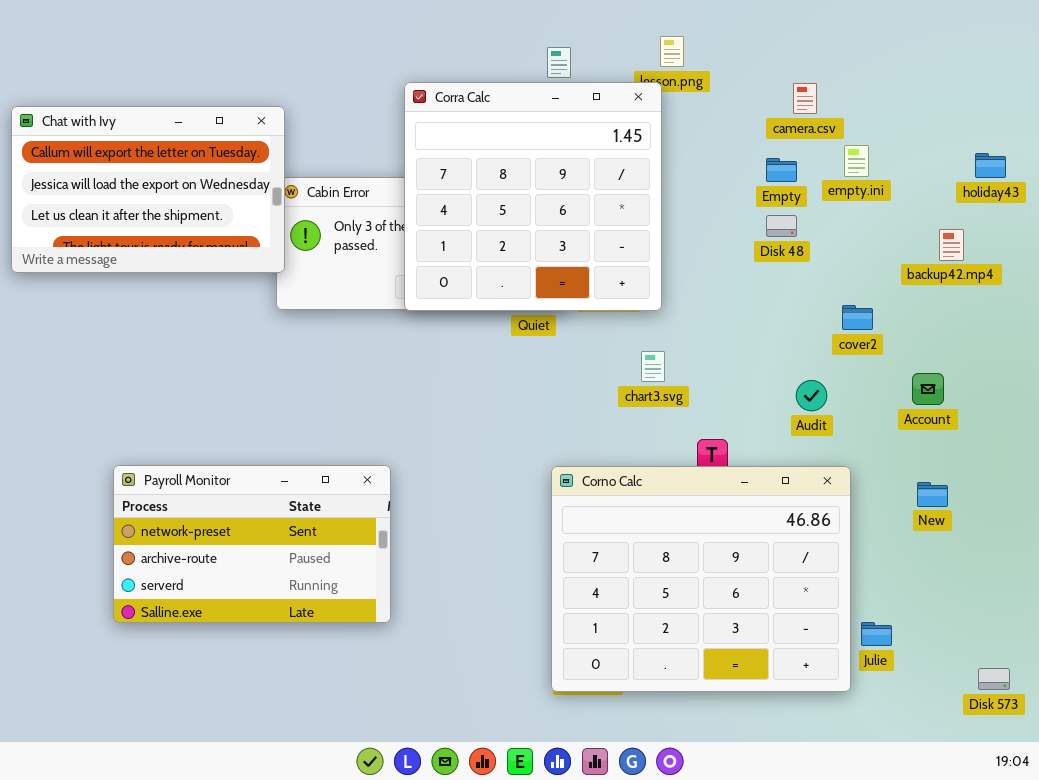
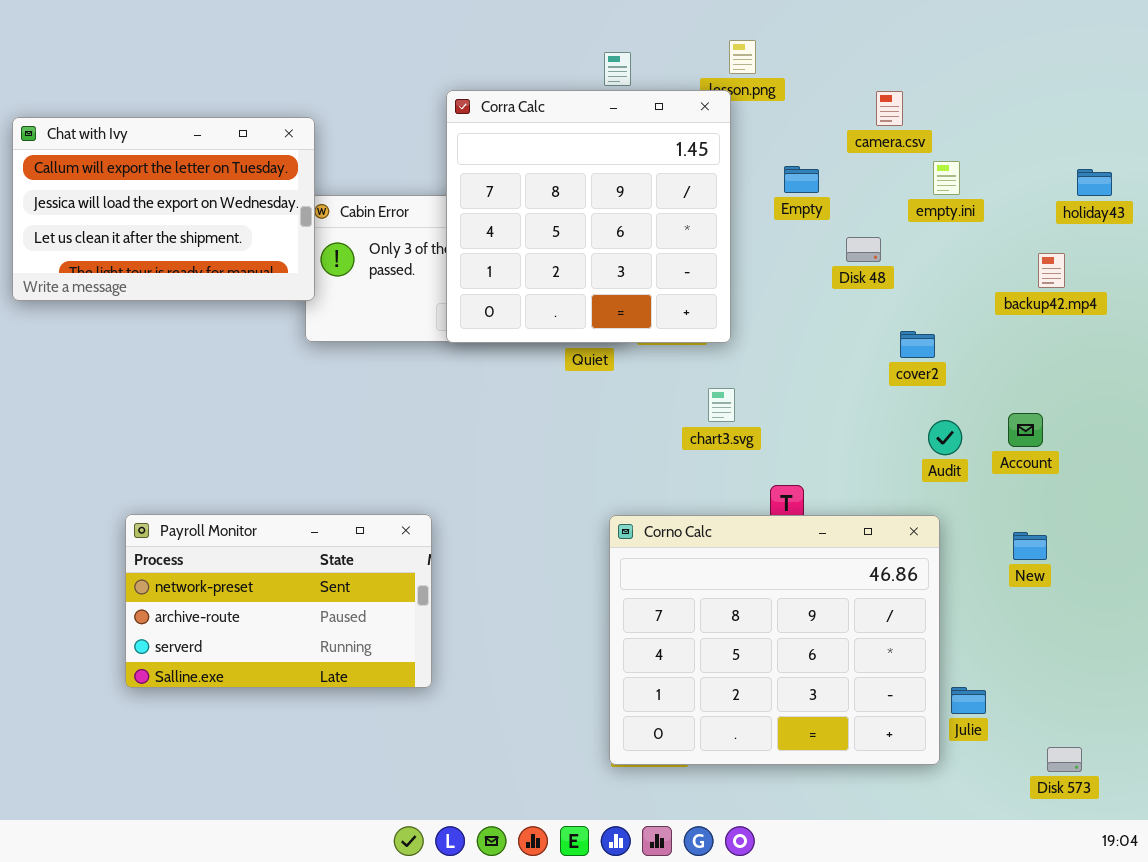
Empty: [766,158,797,182] -> [784,166,819,193], moved
cover2: [842,305,873,330] -> [900,331,935,358], moved
Audit: [796,380,827,411] -> [928,420,962,455], moved
Disk 573: [978,668,1010,690] -> [1047,747,1082,772], moved

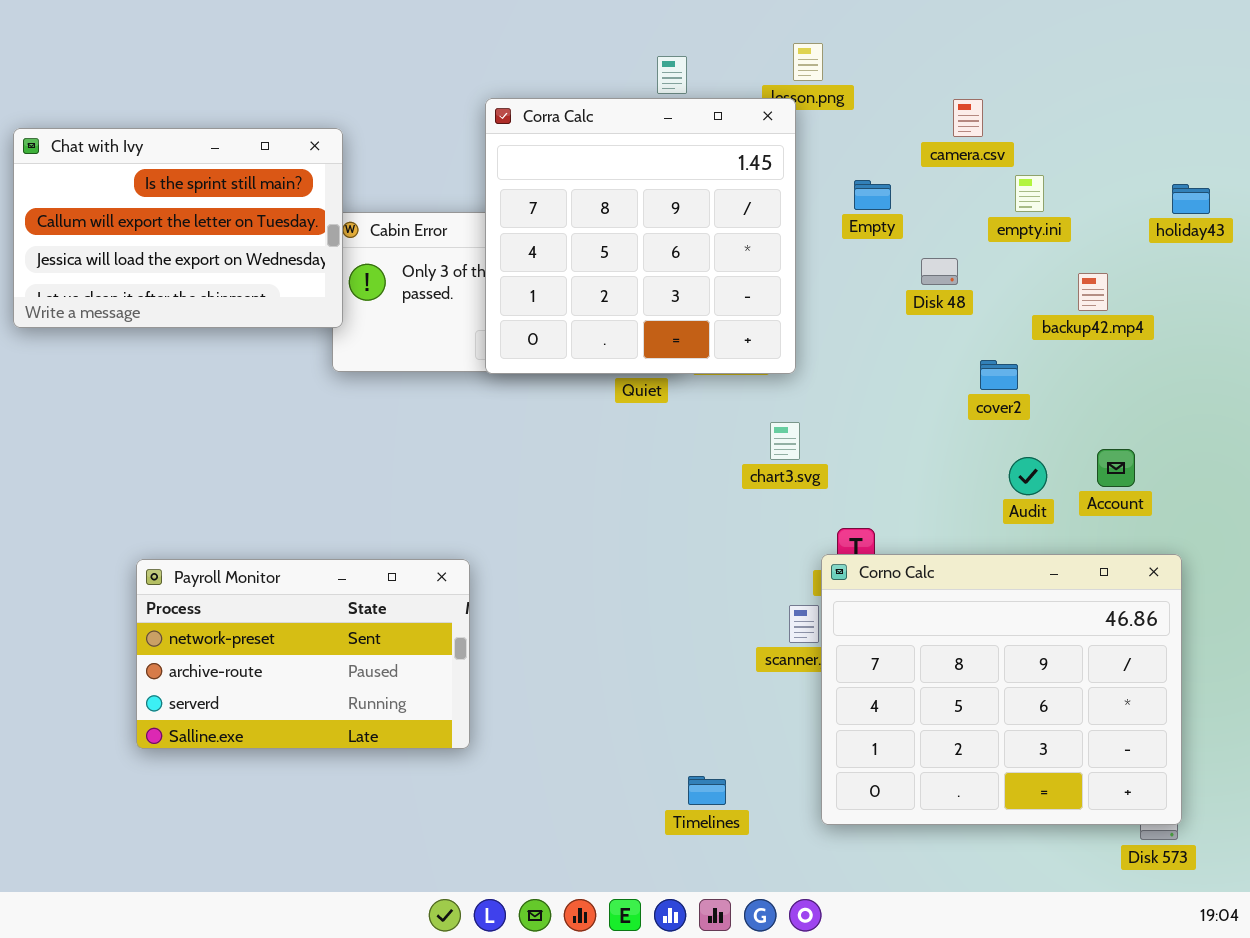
Chat with Ivy: [12,117,315,301] -> [13,128,343,328], scrolled up 1 row
backup42.mp4: [1038,253,1065,288] -> [1078,273,1108,311], moved
Corno Calc: [609,515,940,765] -> [821,554,1182,825], moved

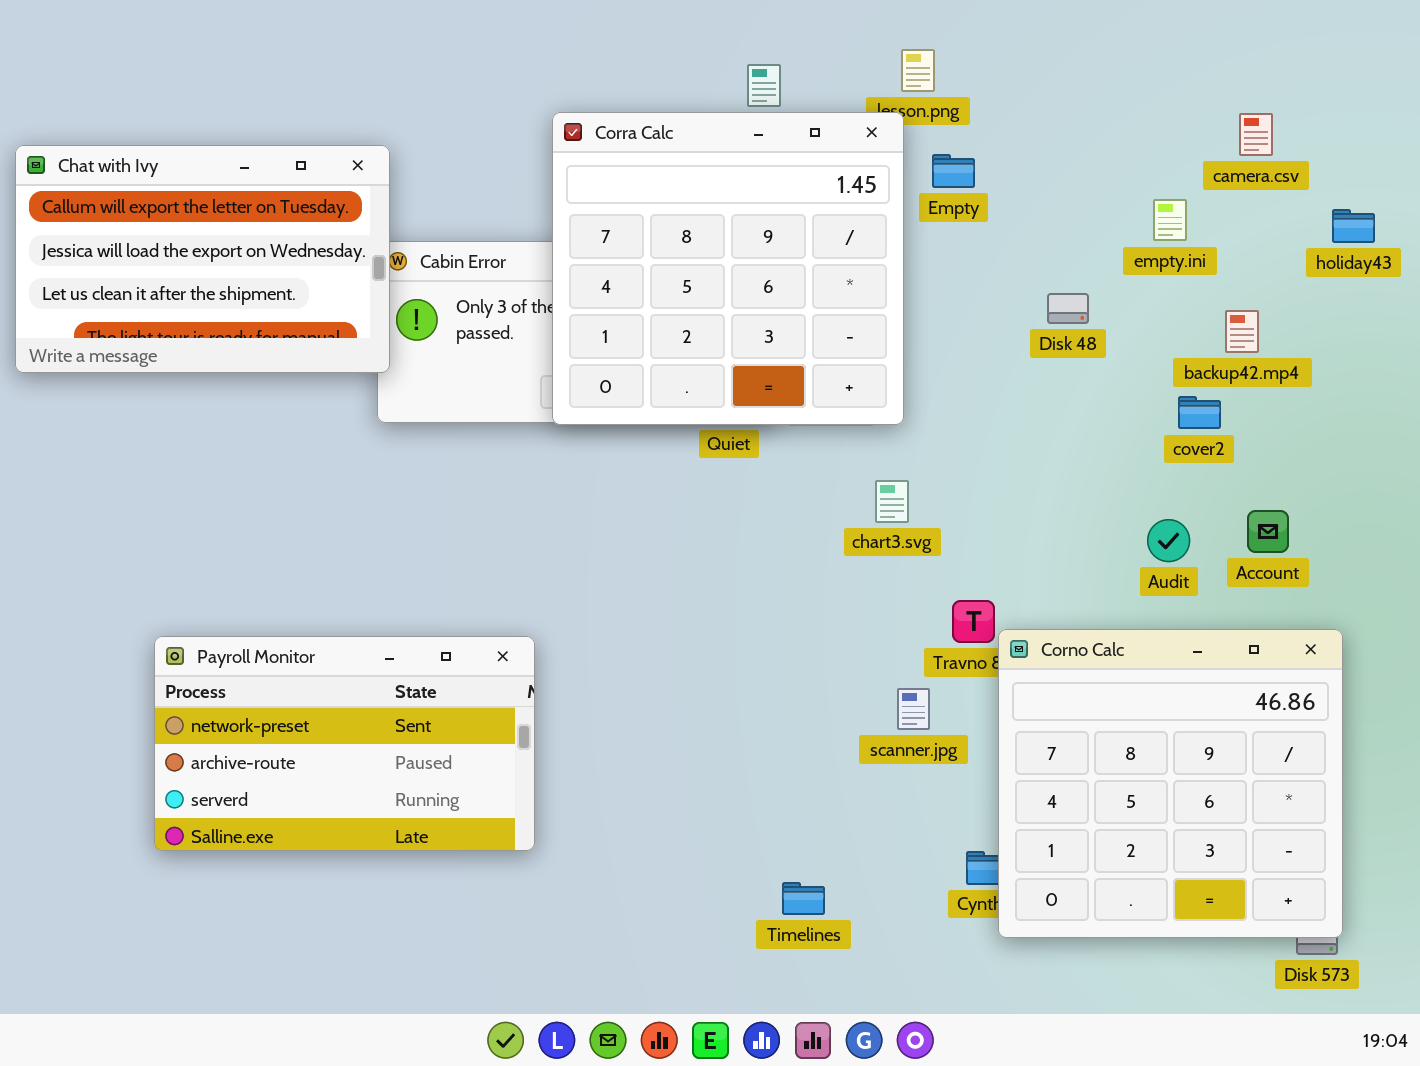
camera.csv: [953,99,983,137] -> [1239,113,1273,156], moved
Chat with Ivy: [13,128,343,328] -> [15,145,390,373], scrolled down 1 row
Empty: [854,180,891,210] -> [932,154,975,188], moved
cover2: [980,360,1018,390] -> [1178,396,1221,429], moved
Corno Calc: [821,554,1182,825] -> [998,629,1343,938], resized

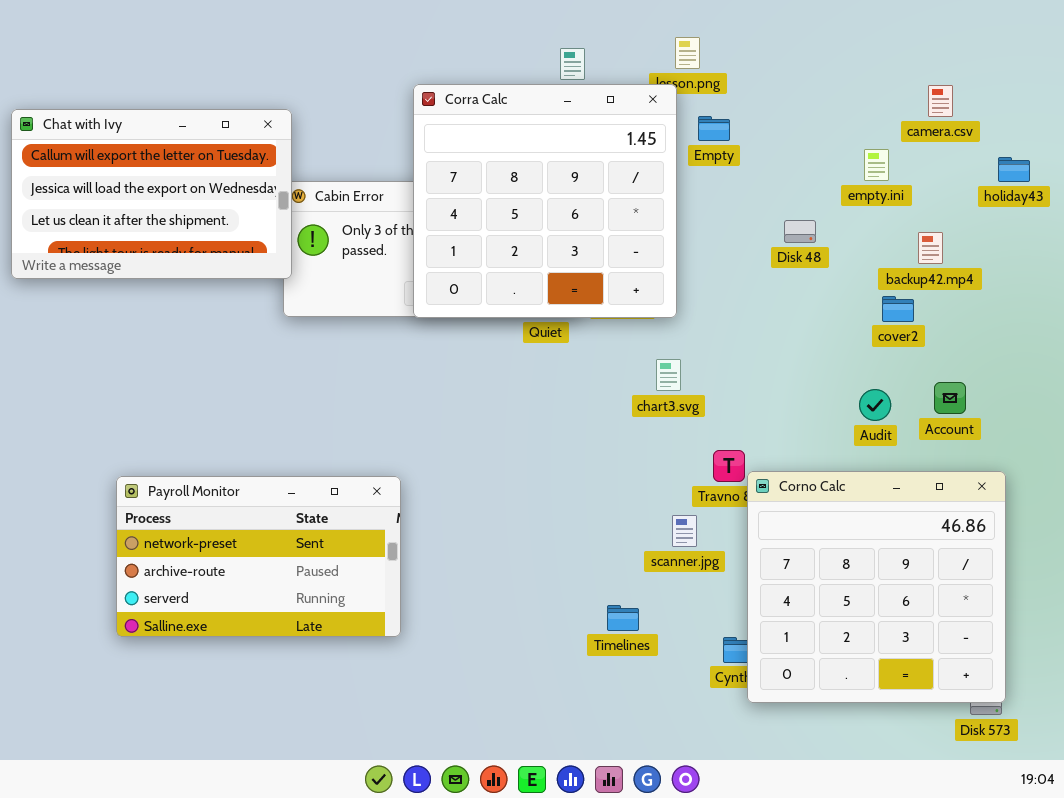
Timelines: [782,882,825,915] -> [607,605,639,631], moved

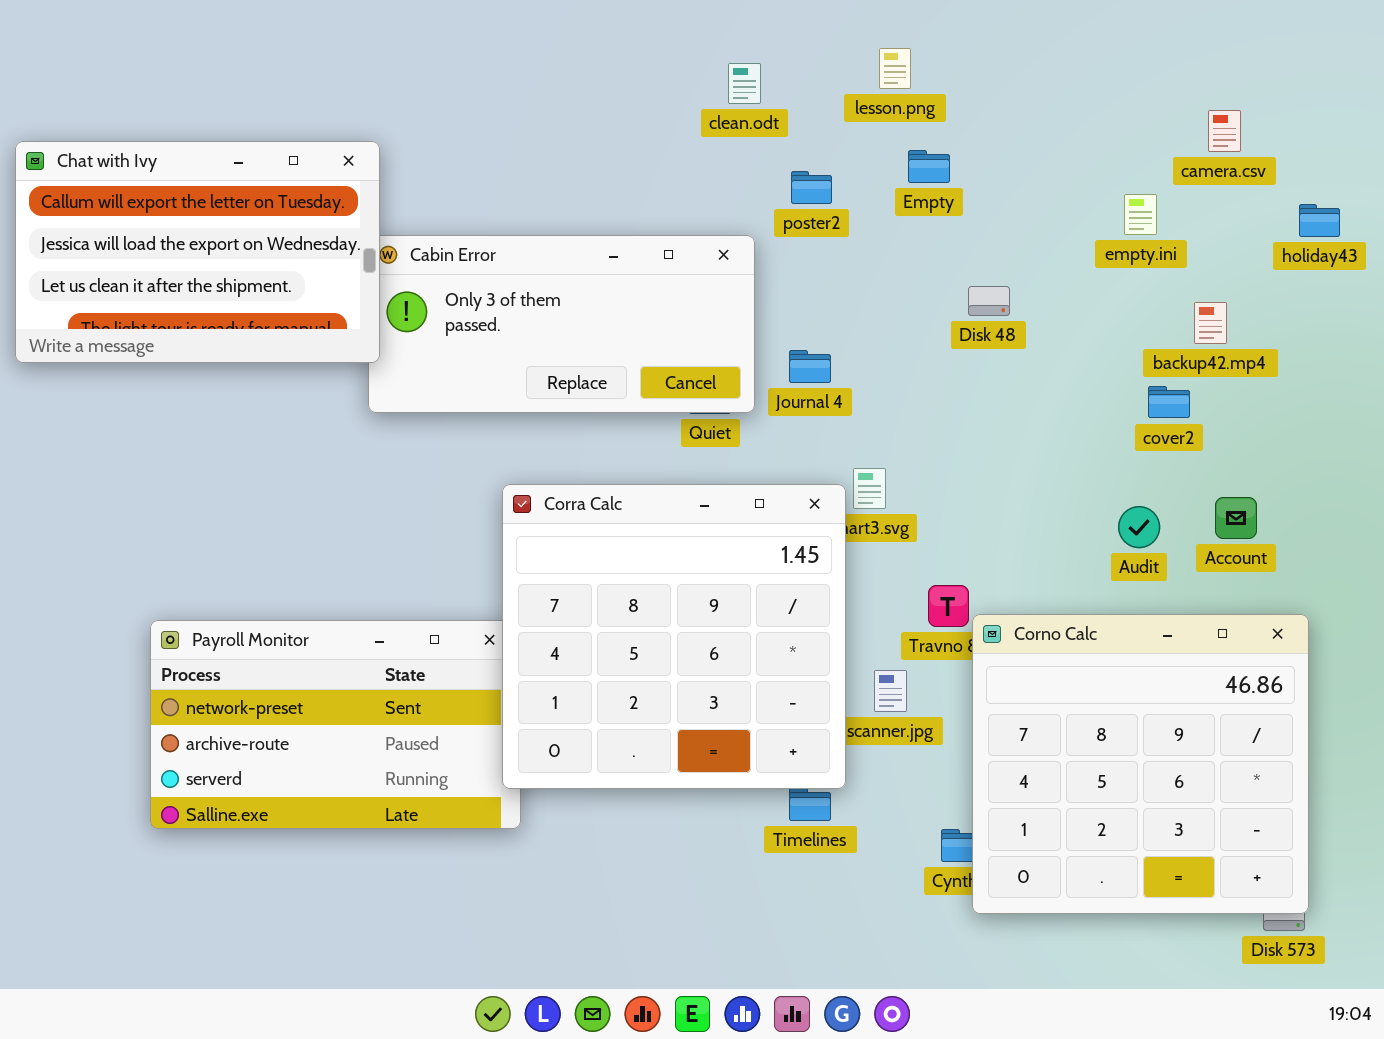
Corra Calc: [413,84,677,318] -> [502,484,846,789], moved
Disk 48: [784,220,816,243] -> [968,286,1010,316], moved

